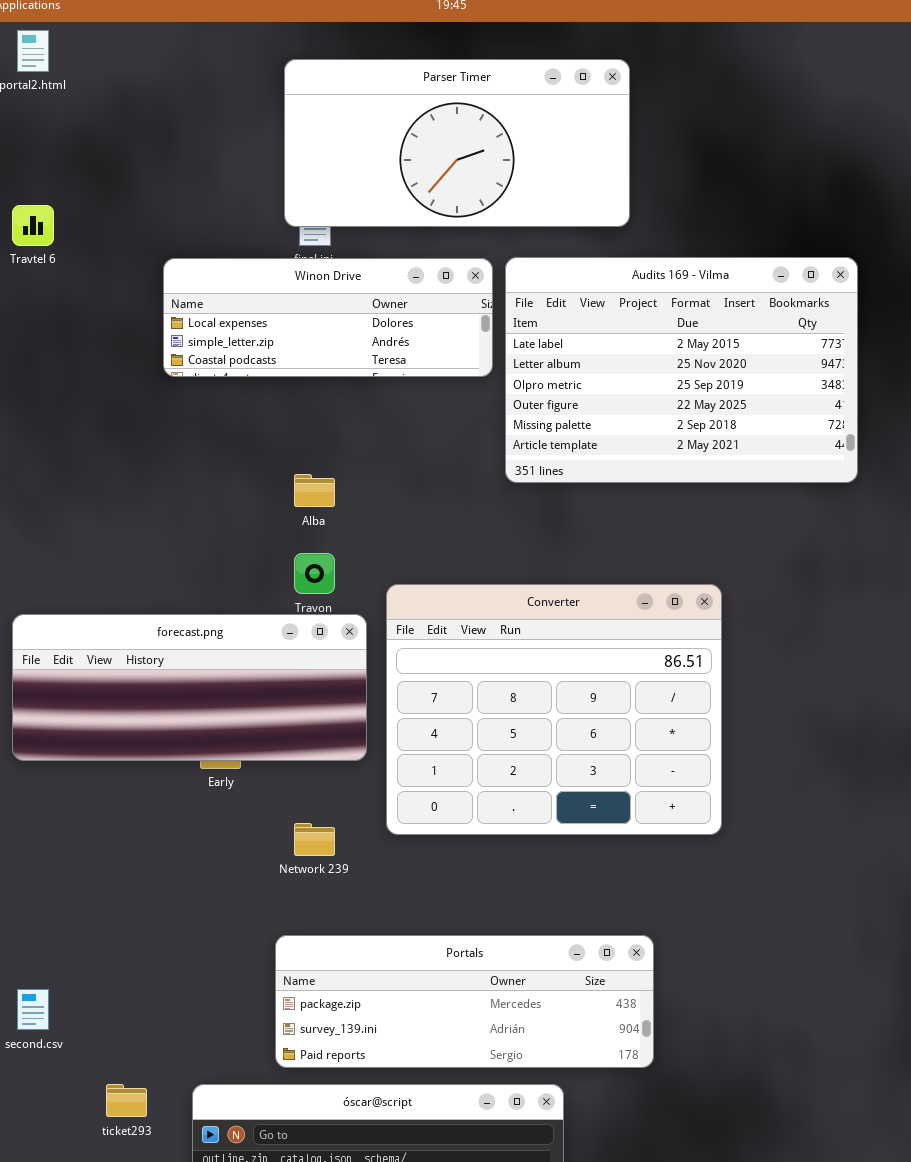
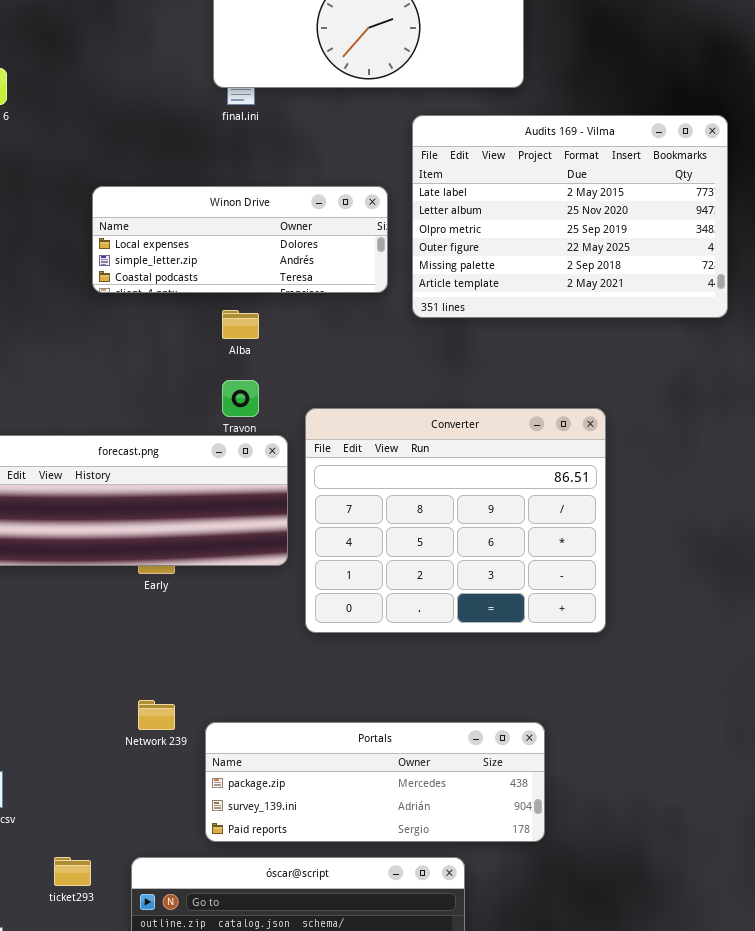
Winon Drive: [163,258,493,377] -> [92,186,388,293], moved
Network 239: [294,823,335,856] -> [138,700,175,730], moved

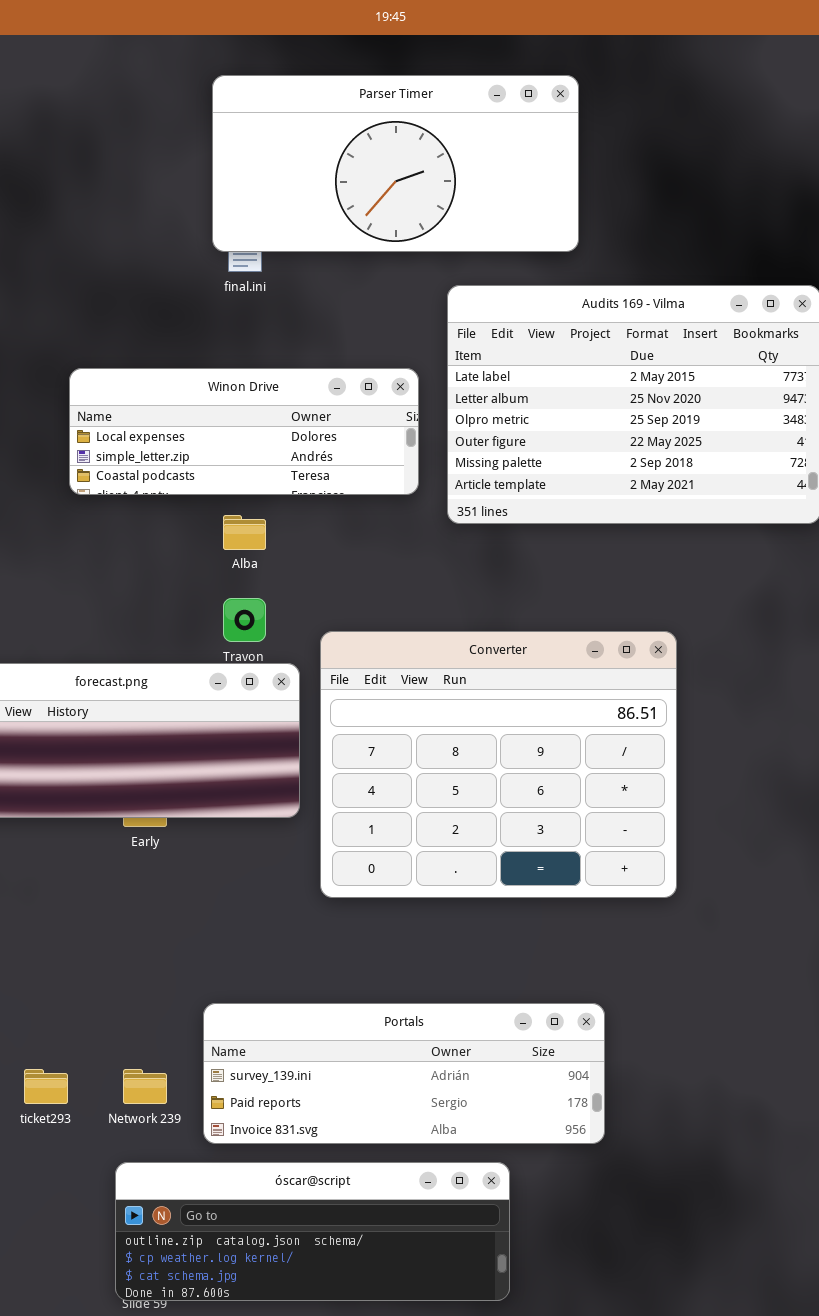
Network 239: [138,700,175,730] -> [123,1069,167,1104], moved
Portals: [205,722,545,842] -> [203,1003,605,1144], scrolled down 1 row
ticket293: [54,857,91,886] -> [24,1069,68,1104], moved

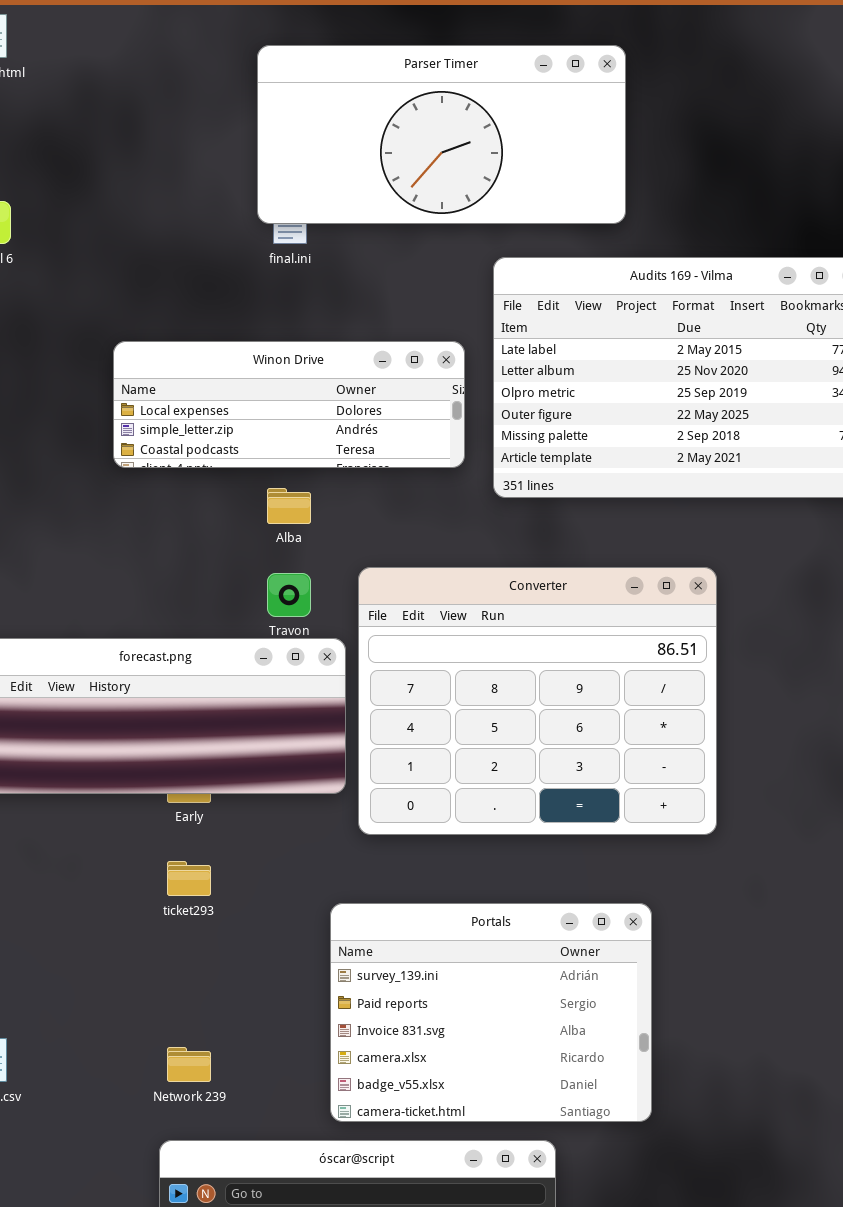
Converter: [320,631,677,898] -> [358,567,717,835], moved
Portals: [203,1003,605,1144] -> [330,903,652,1122], resized
ticket293: [24,1069,68,1104] -> [167,861,211,896], moved

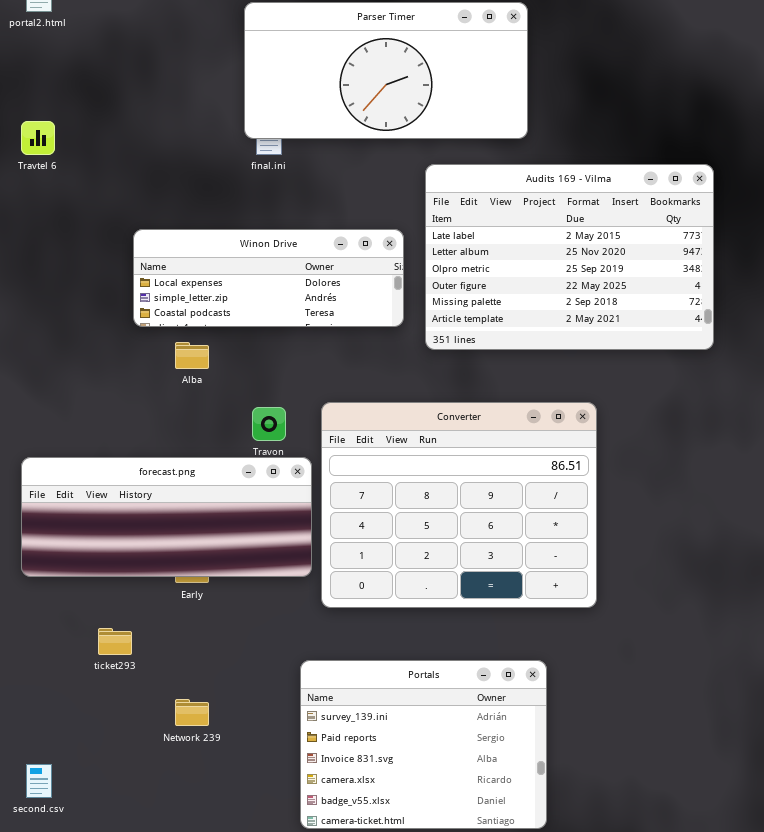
Alba: [267,488,311,524] -> [175,342,209,369], moved
ticket293: [167,861,211,896] -> [98,628,132,655], moved
Network 239: [167,1047,211,1082] -> [175,699,209,726], moved

